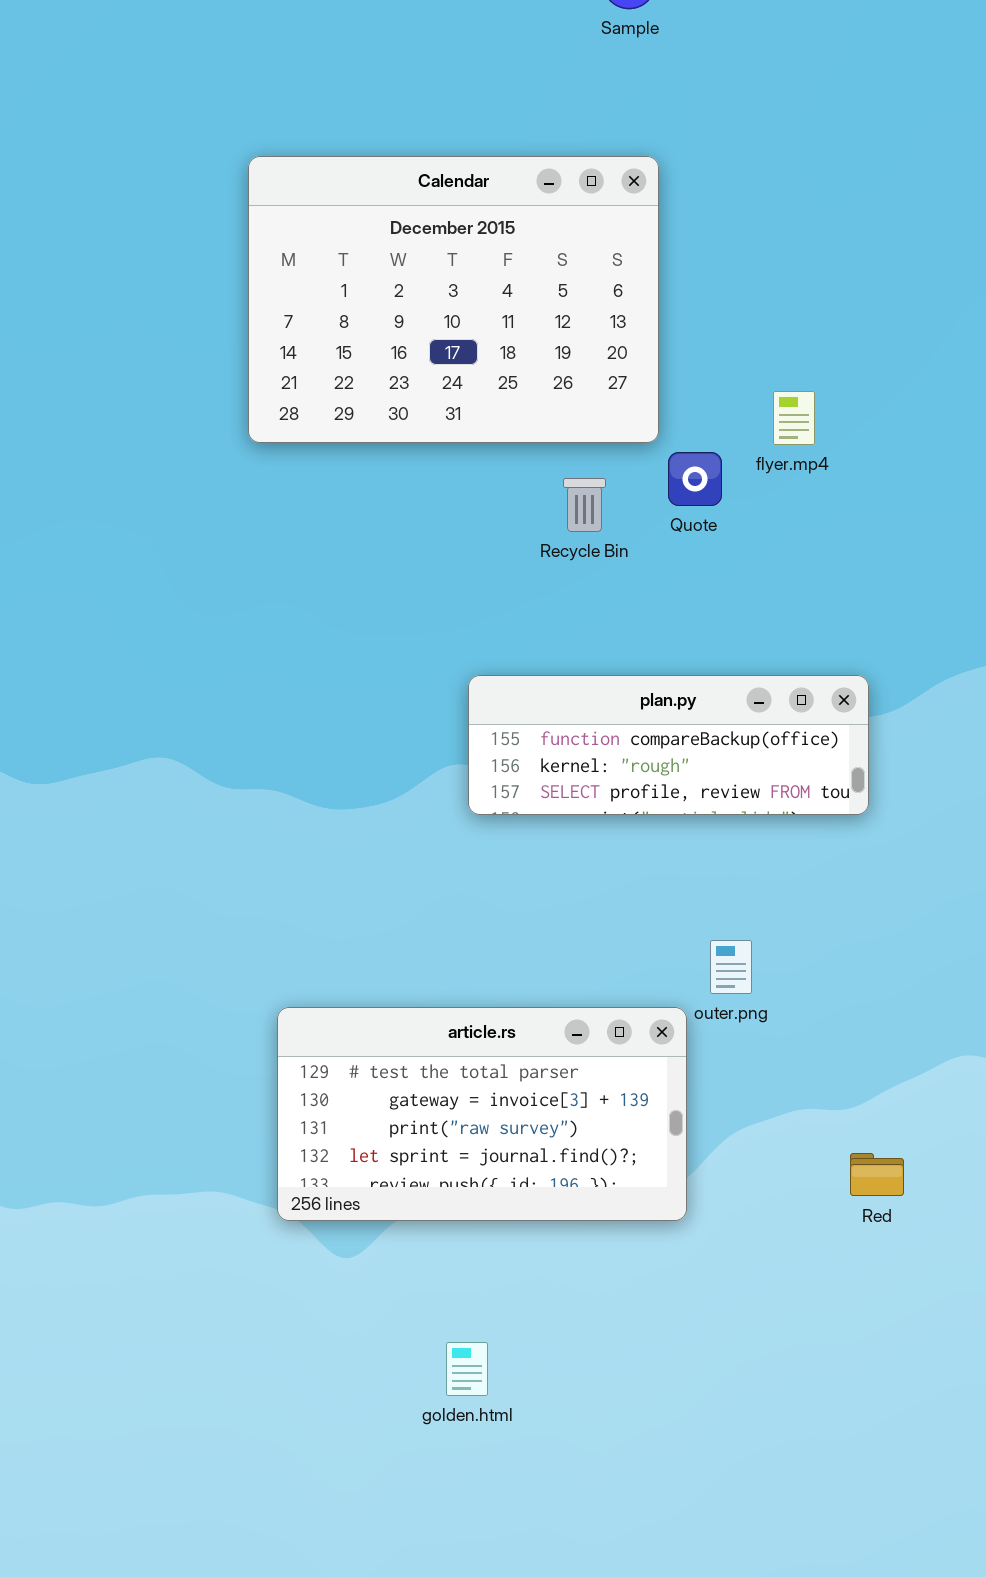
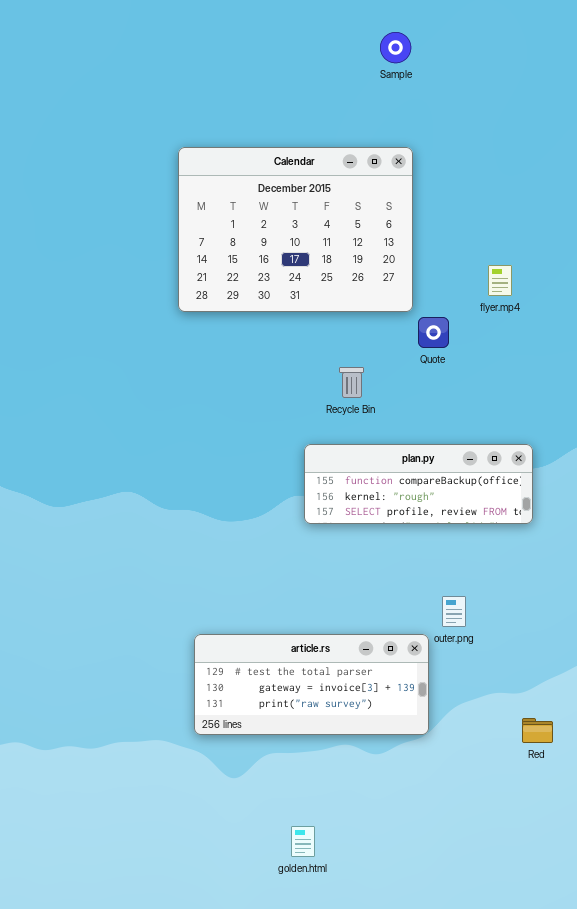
flyer.mp4: [773,391,815,445] -> [488,265,512,296], moved
Recycle Bin: [563,478,606,532] -> [339,367,364,398], moved
article.rs: [277,1007,687,1221] -> [194,634,429,735], resized

